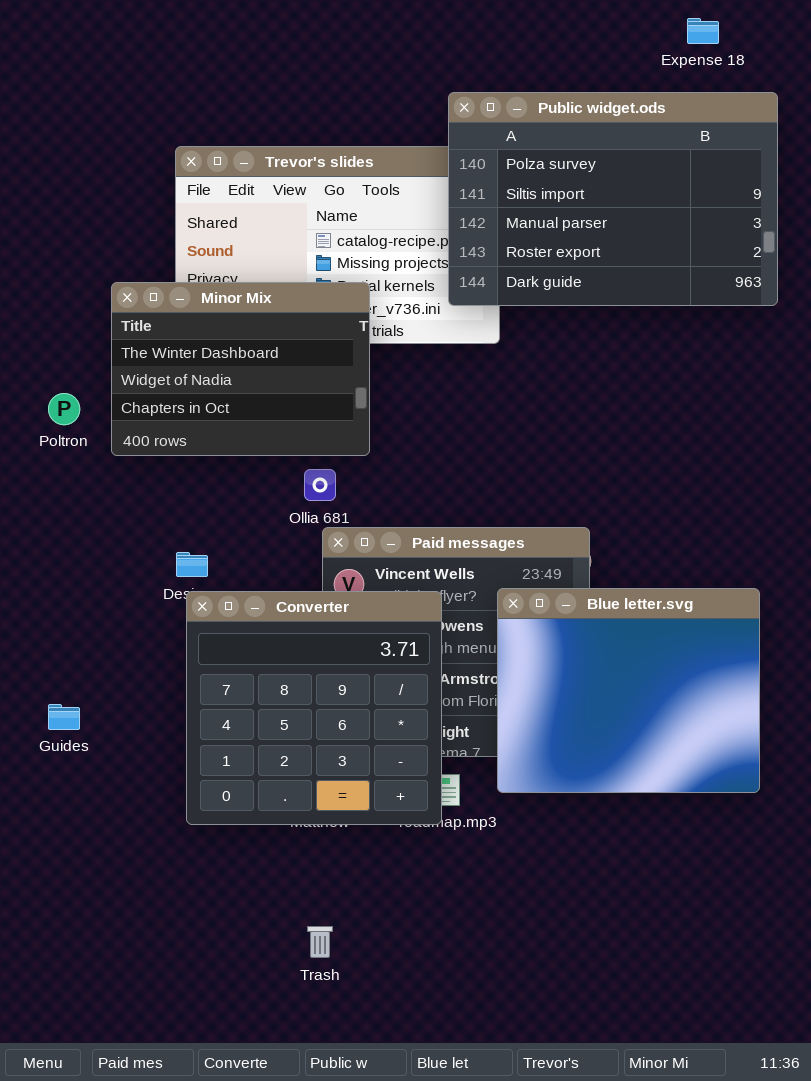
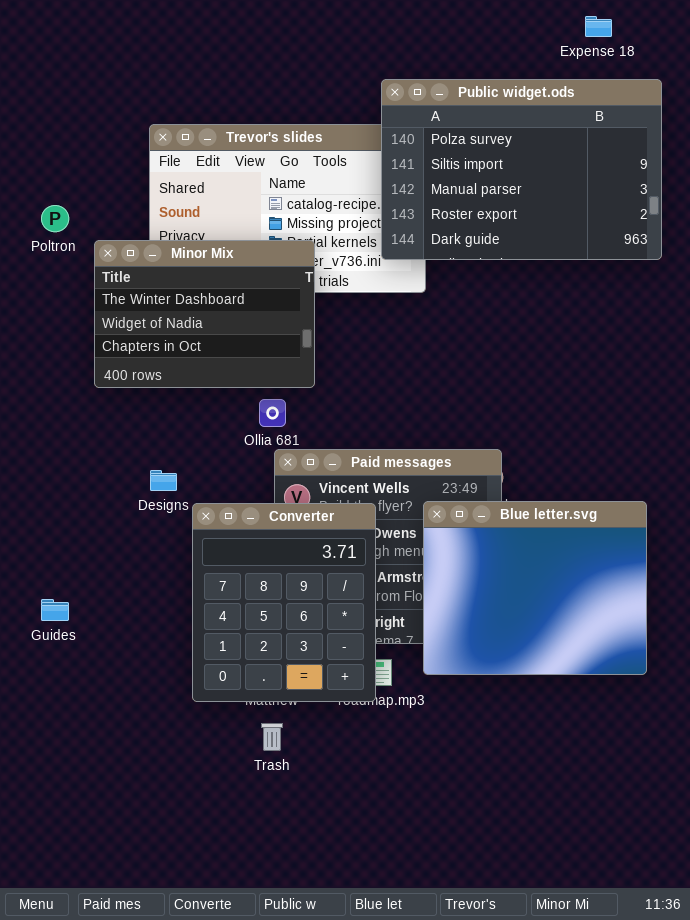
Poltron: [48,393,80,425] -> [41,205,69,232], moved
Converter: [186,591,442,825] -> [192,503,376,702], resized
Trash: [307,926,333,958] -> [261,723,283,751], moved

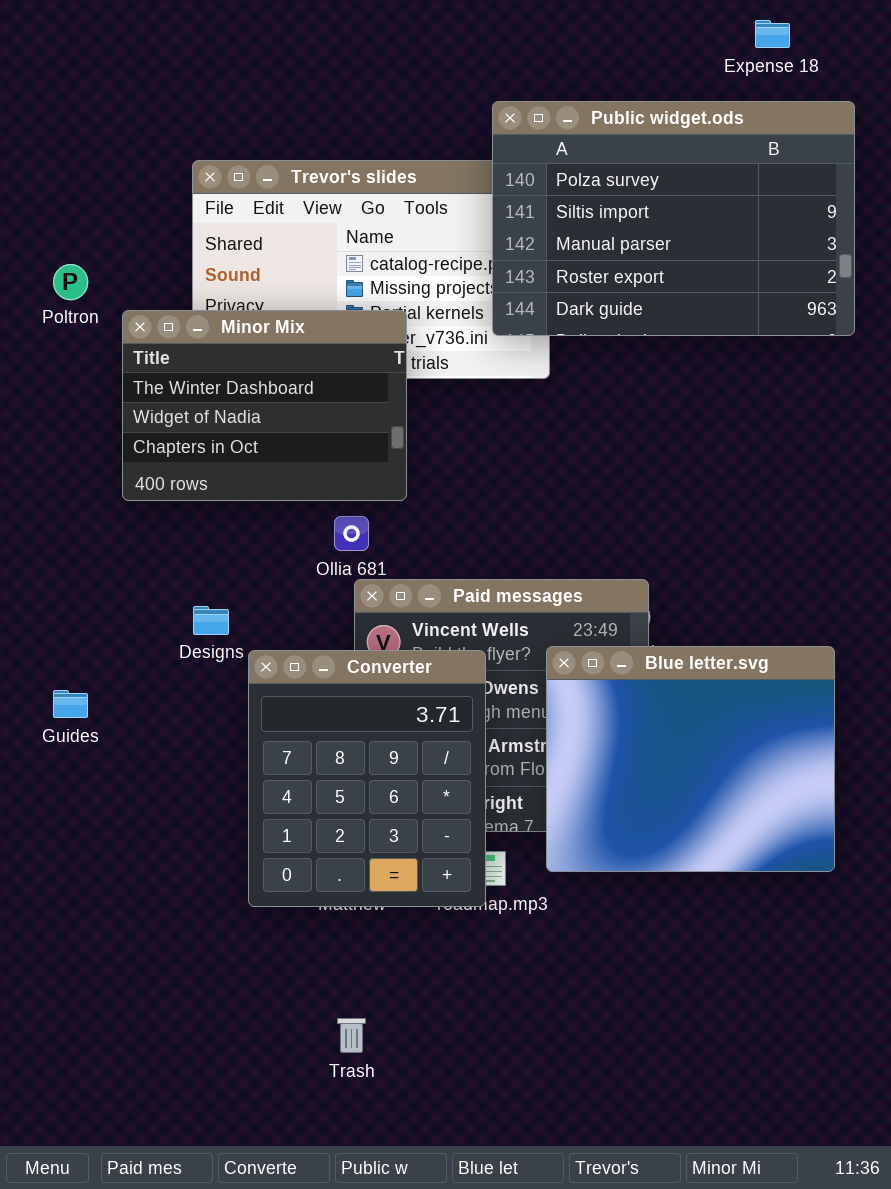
Guides: [41,599,69,621] -> [53,690,88,718], moved
Trash: [261,723,283,751] -> [337,1018,366,1053], moved

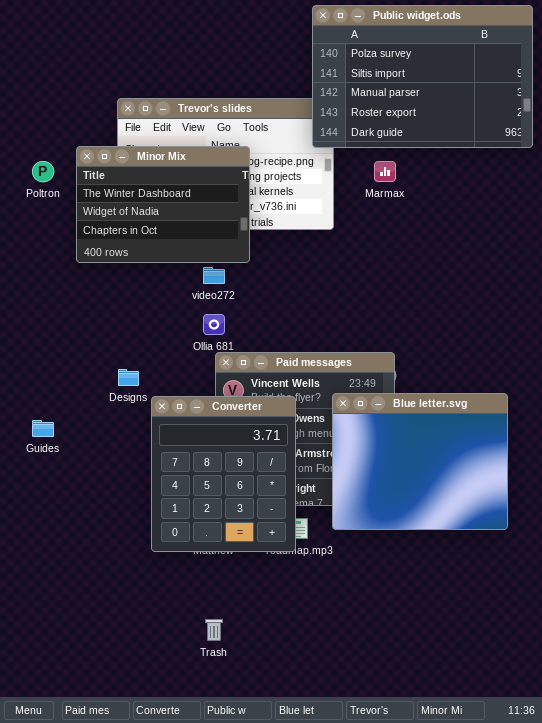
Public widget.ods: [492,101,855,336] -> [312,5,533,148], moved
Minor Mix: [122,310,407,501] -> [76,146,250,263], moved

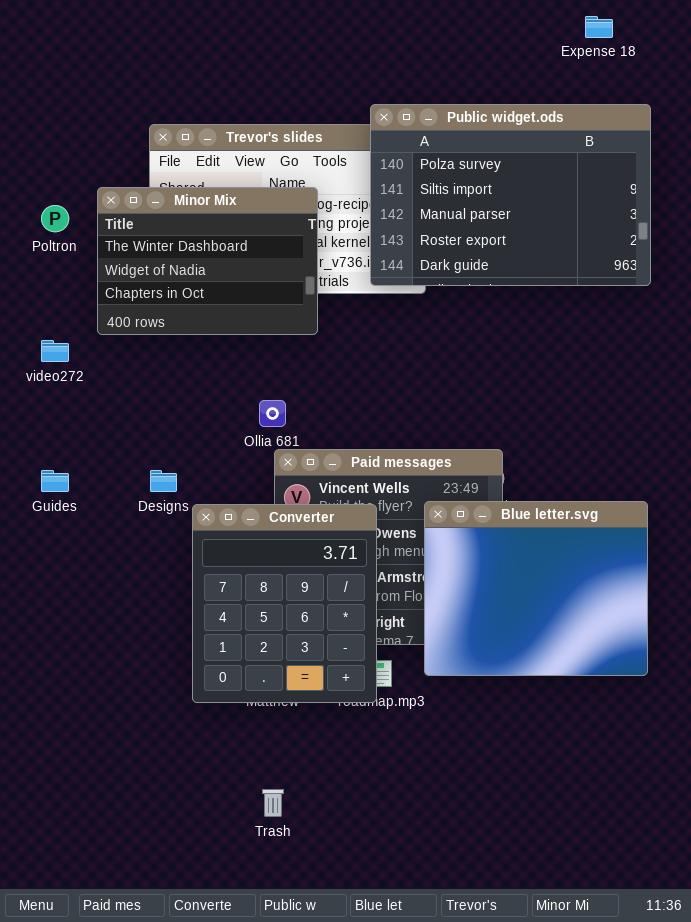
Public widget.ods: [312,5,533,148] -> [370,104,651,286], moved
video272: [203,267,225,284] -> [41,340,69,362], moved
Guides: [32,420,54,437] -> [41,470,69,492], moved

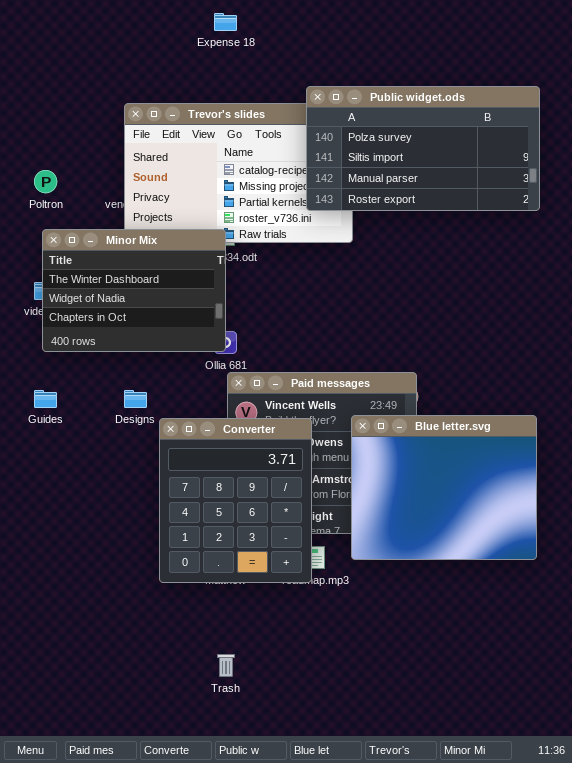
Expense 18: [585,16,613,38] -> [214,13,237,31], moved
Public widget.ods: [370,104,651,286] -> [306,86,540,211], resized
Minor Mix: [97,187,318,335] -> [42,229,226,352], moved

